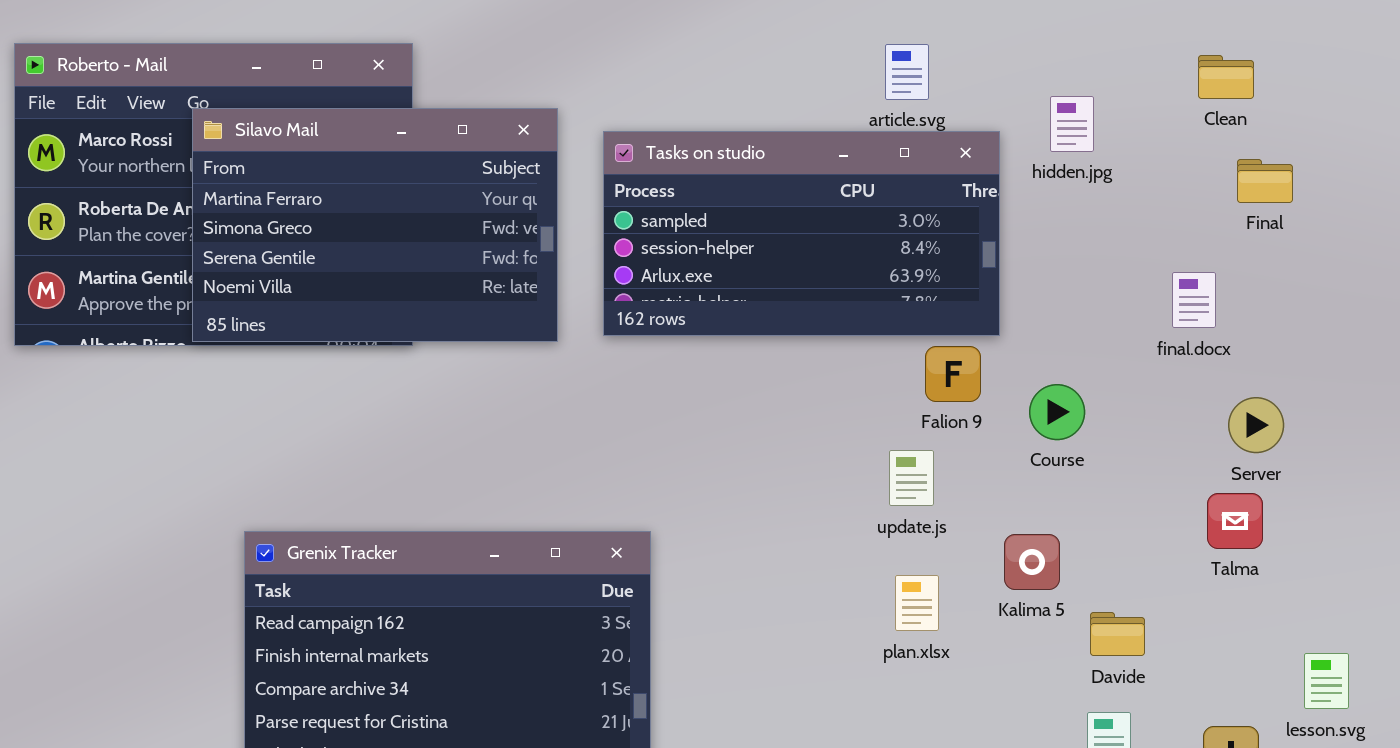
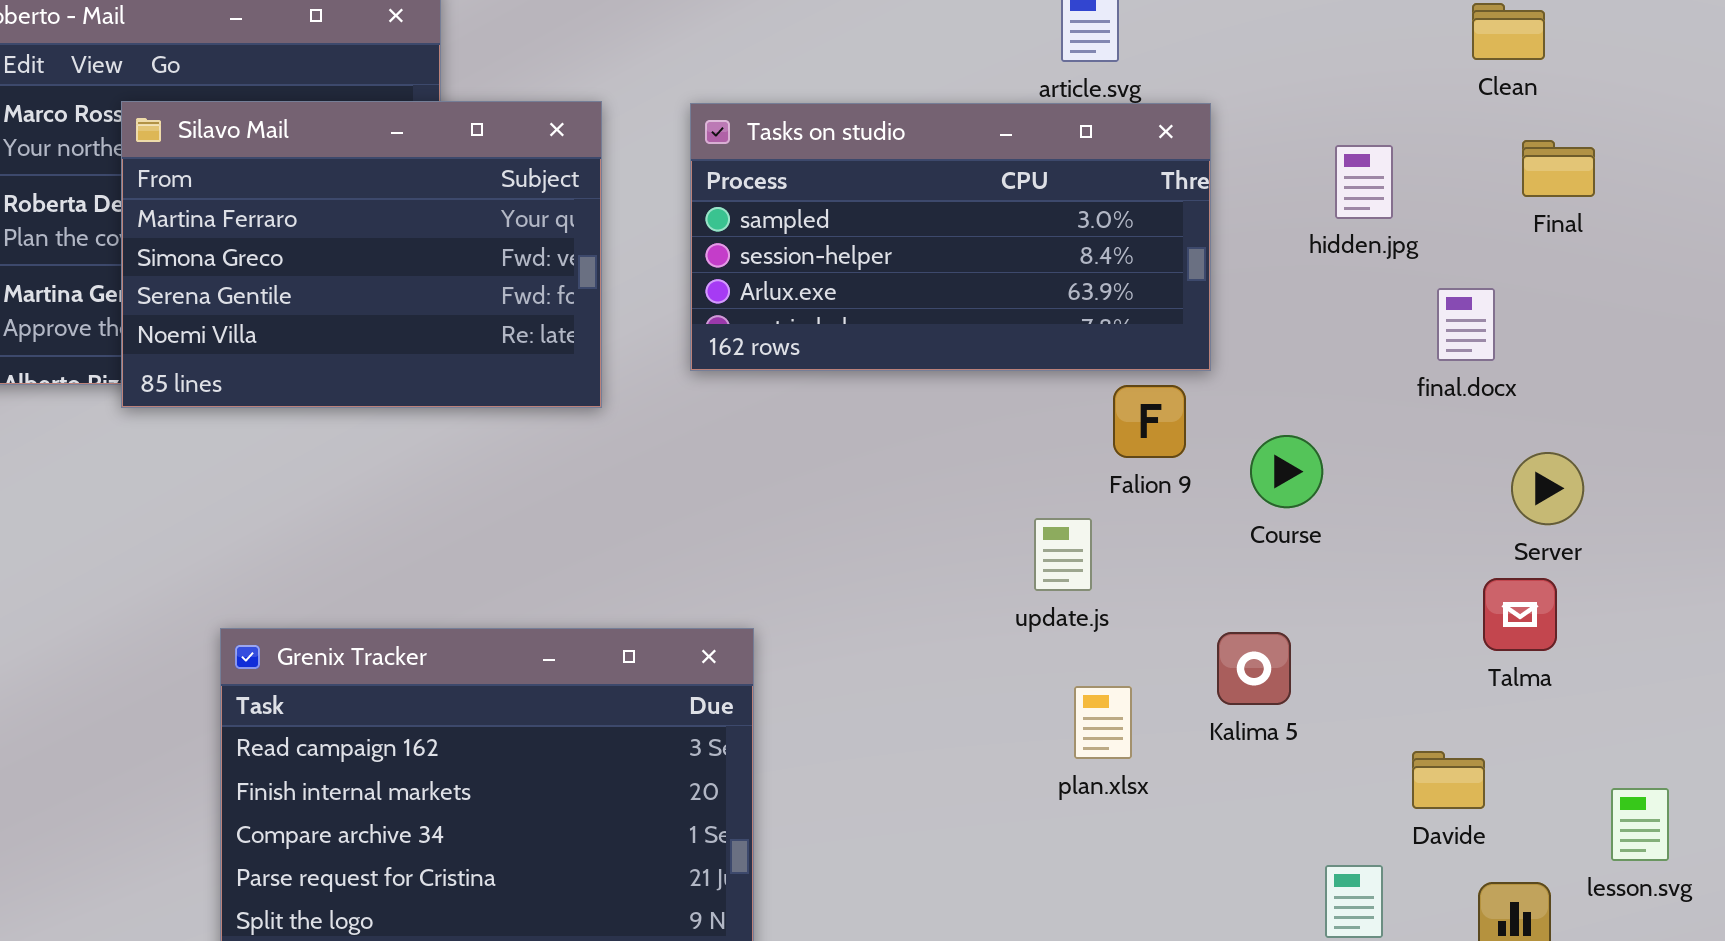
hidden.jpg: [1050,96,1094,152] -> [1335,145,1393,219], moved
Silavo Mail: [192,108,558,342] -> [121,101,602,408], moved
update.js: [889,450,934,506] -> [1034,518,1092,591], moved
Davide: [1090,612,1145,656] -> [1412,751,1485,809], moved

